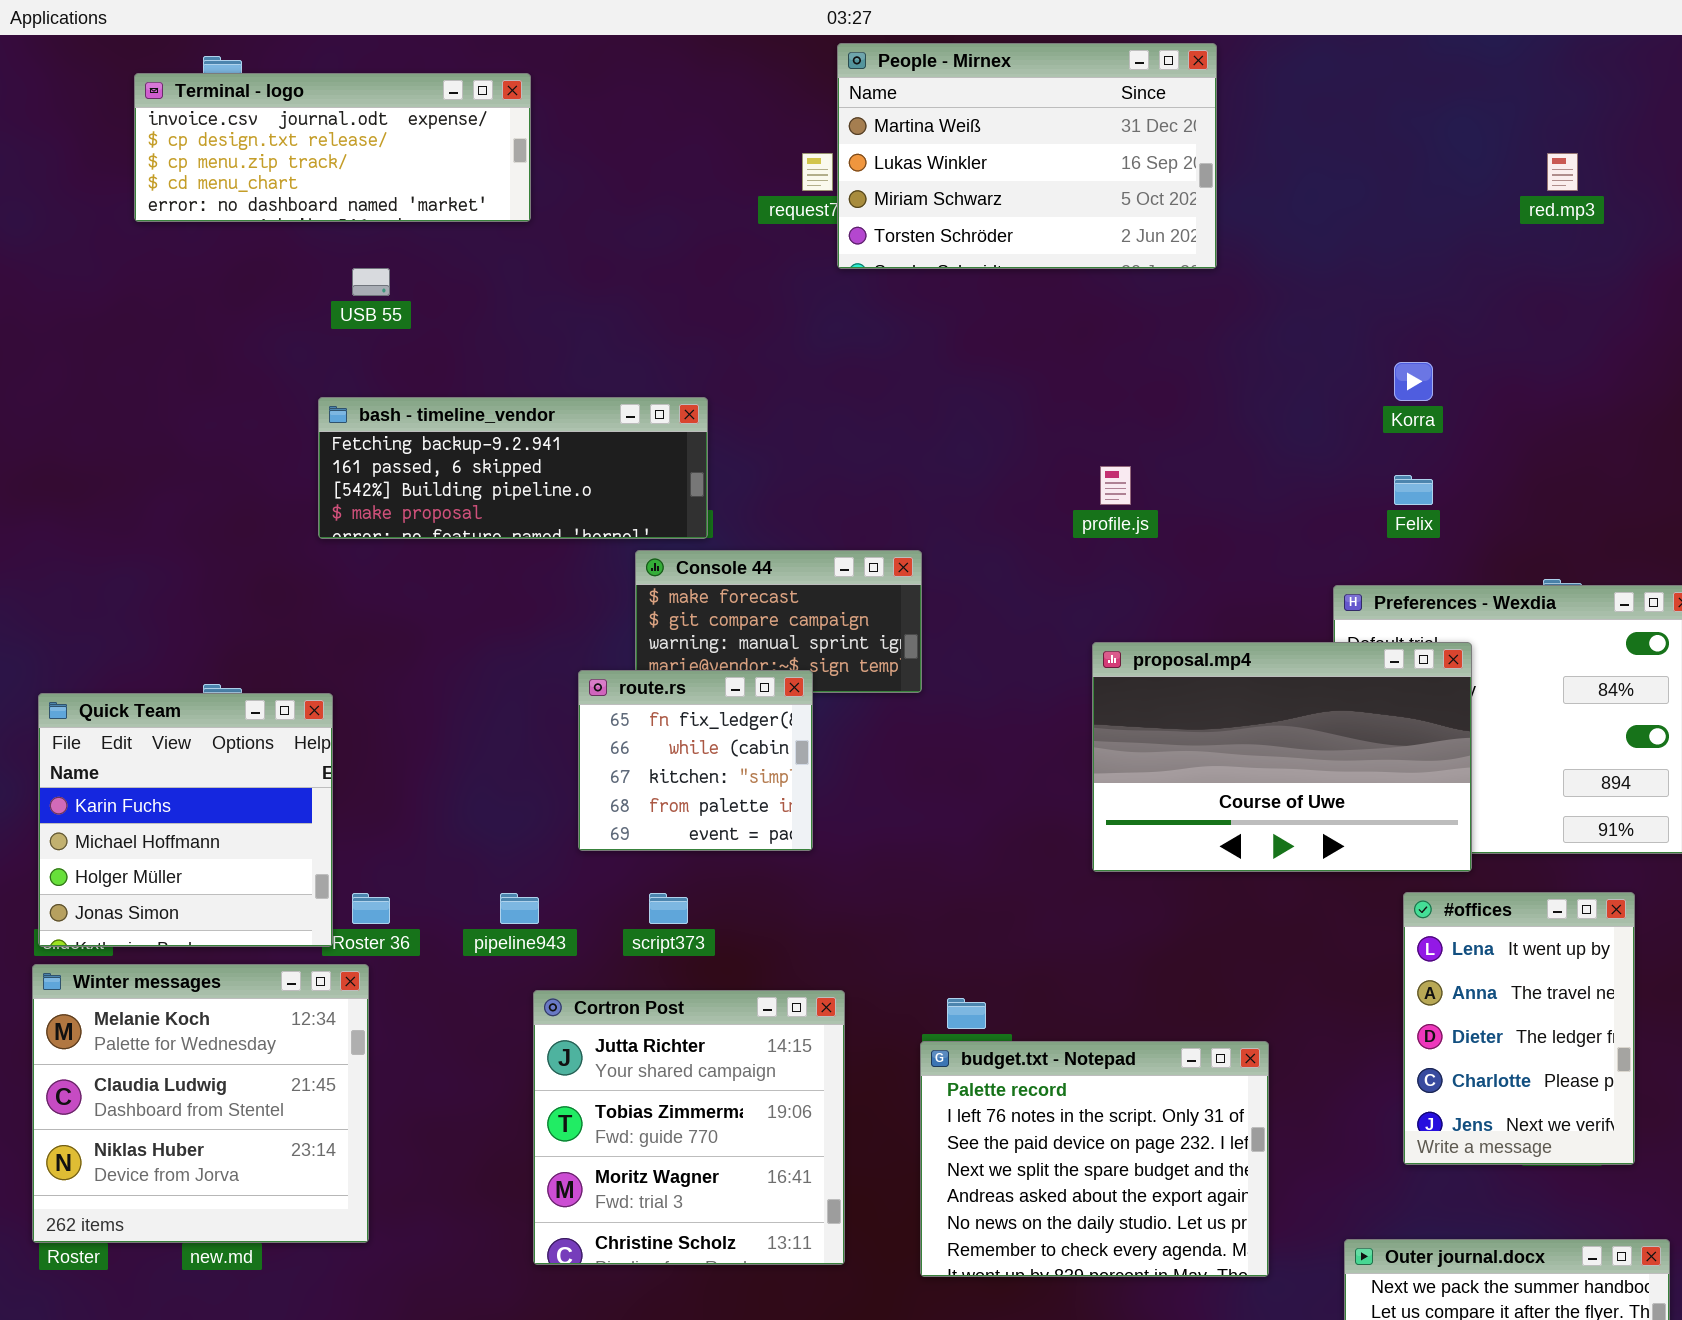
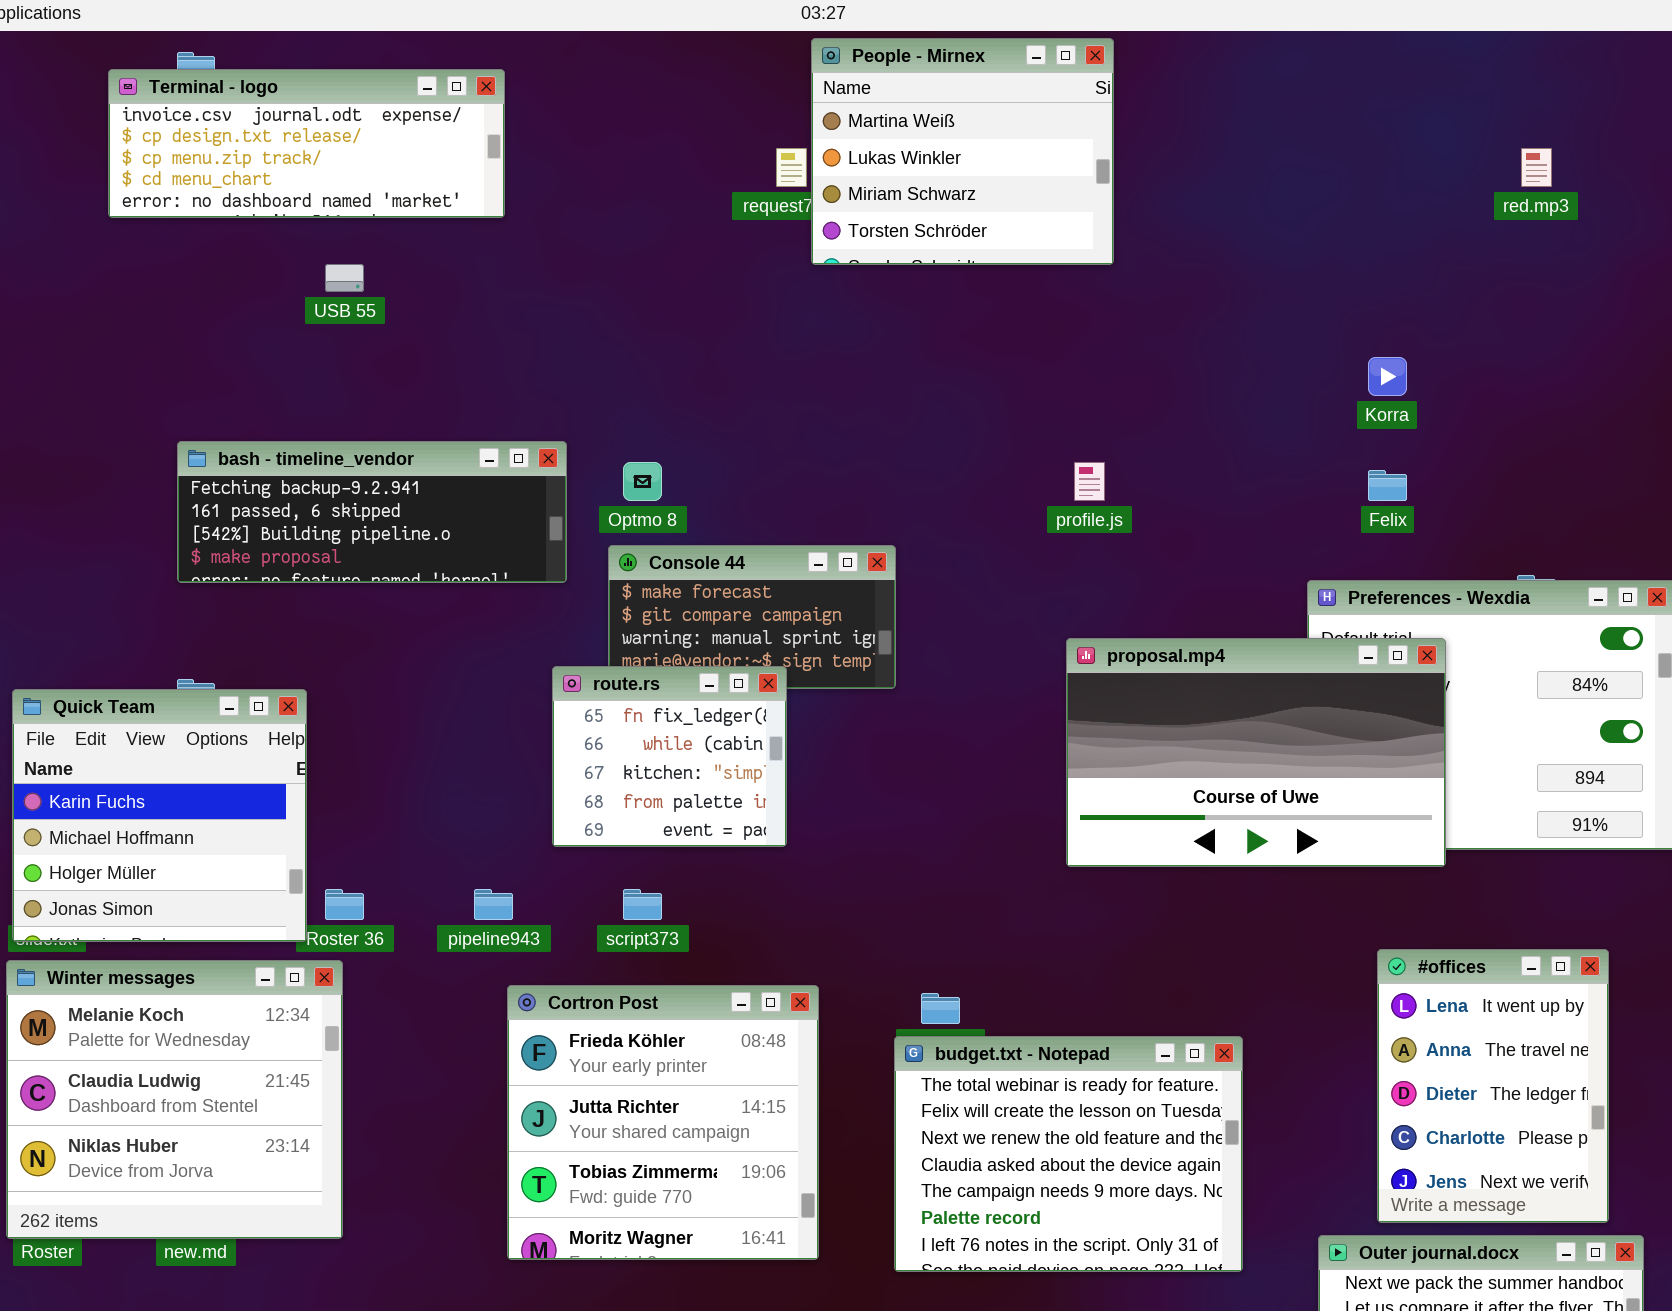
People - Mirnex: [837,43,1217,269] -> [811,38,1114,265], resized
bash - timeline_vendor: [318,397,708,539] -> [177,441,567,583], moved
#offices: [1403,892,1635,1165] -> [1377,949,1609,1223], moved
Cortron Post: [533,990,845,1265] -> [507,985,819,1260], scrolled up 1 row
budget.txt - Notepad: [920,1041,1269,1277] -> [894,1036,1243,1272], scrolled up 5 rows

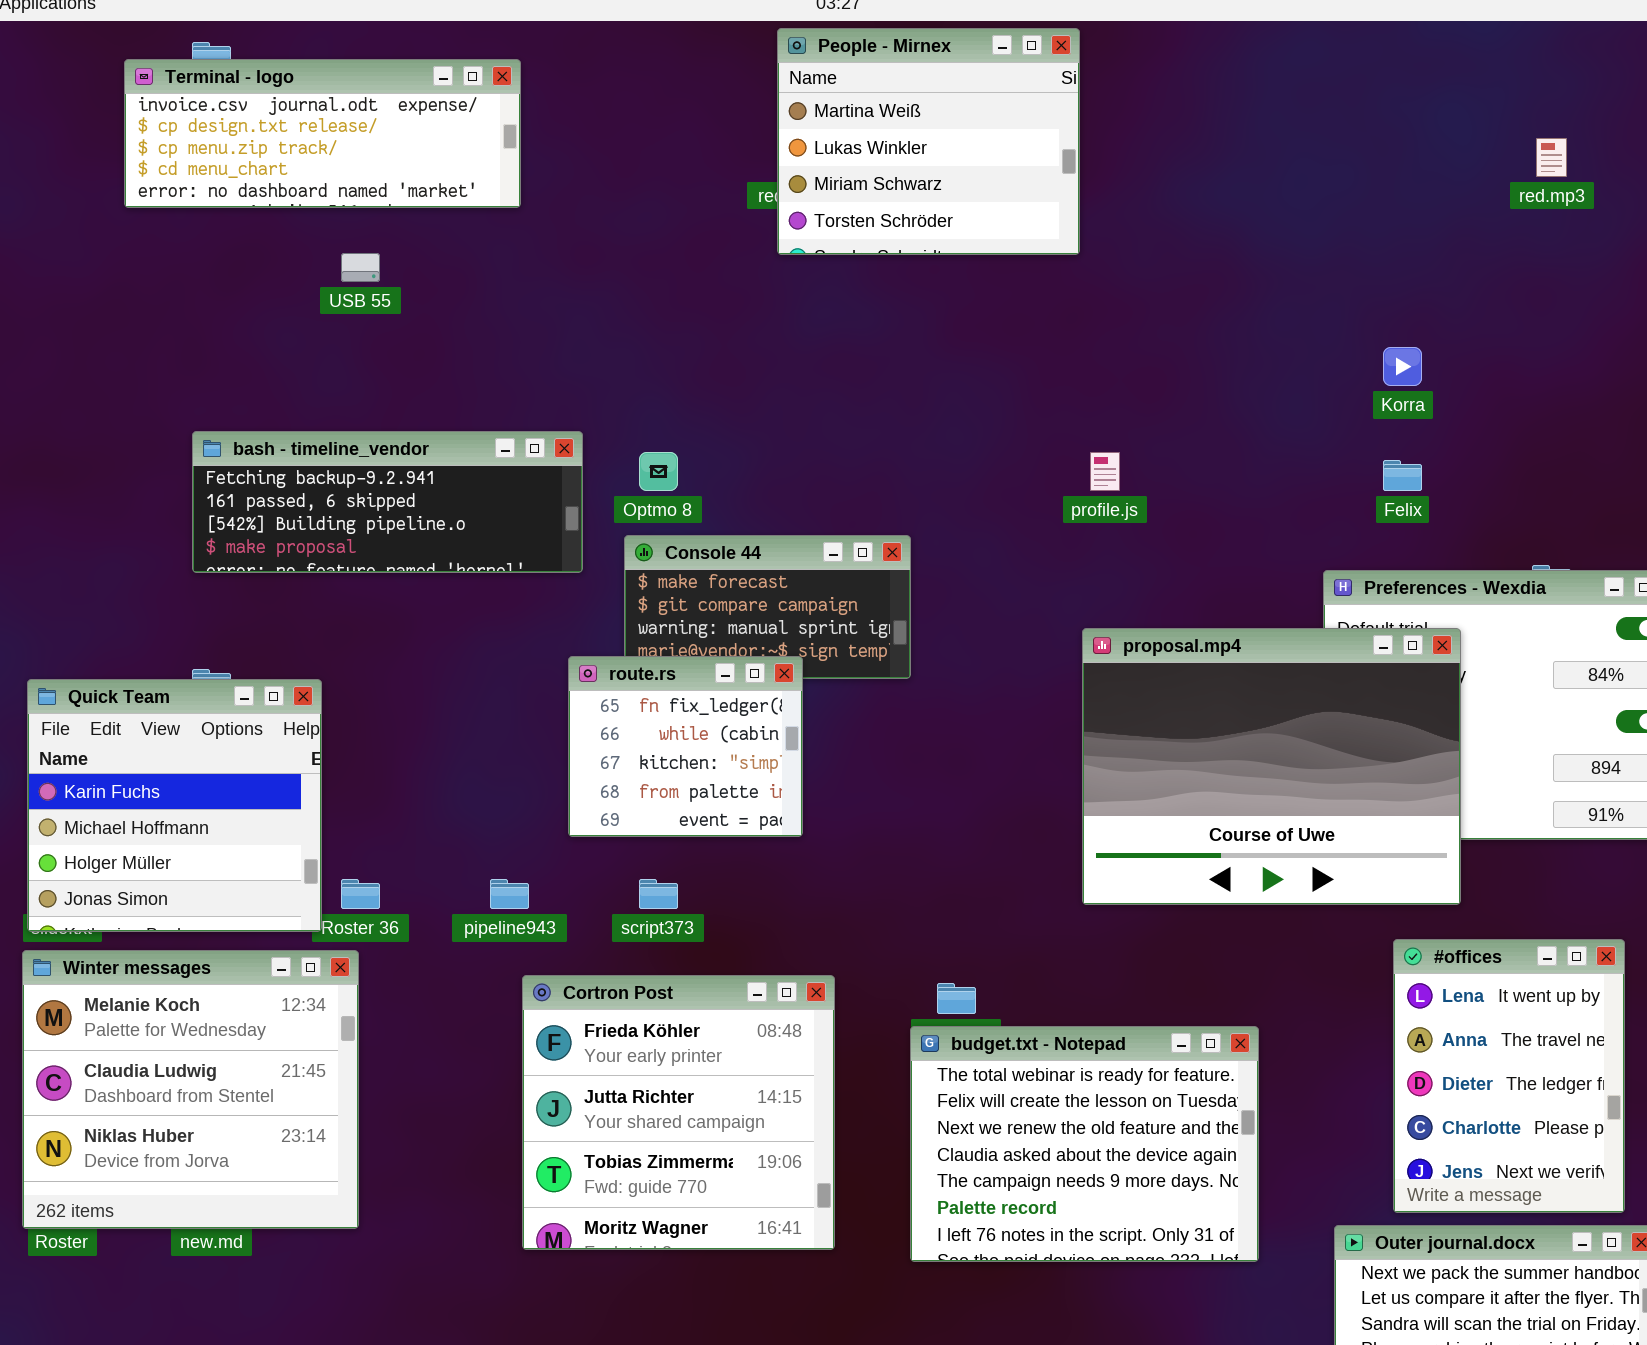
People - Mirnex: [811,38,1114,265] -> [777,28,1080,255], moved
proposal.mp4: [1066,638,1446,867] -> [1082,628,1461,905], resized

